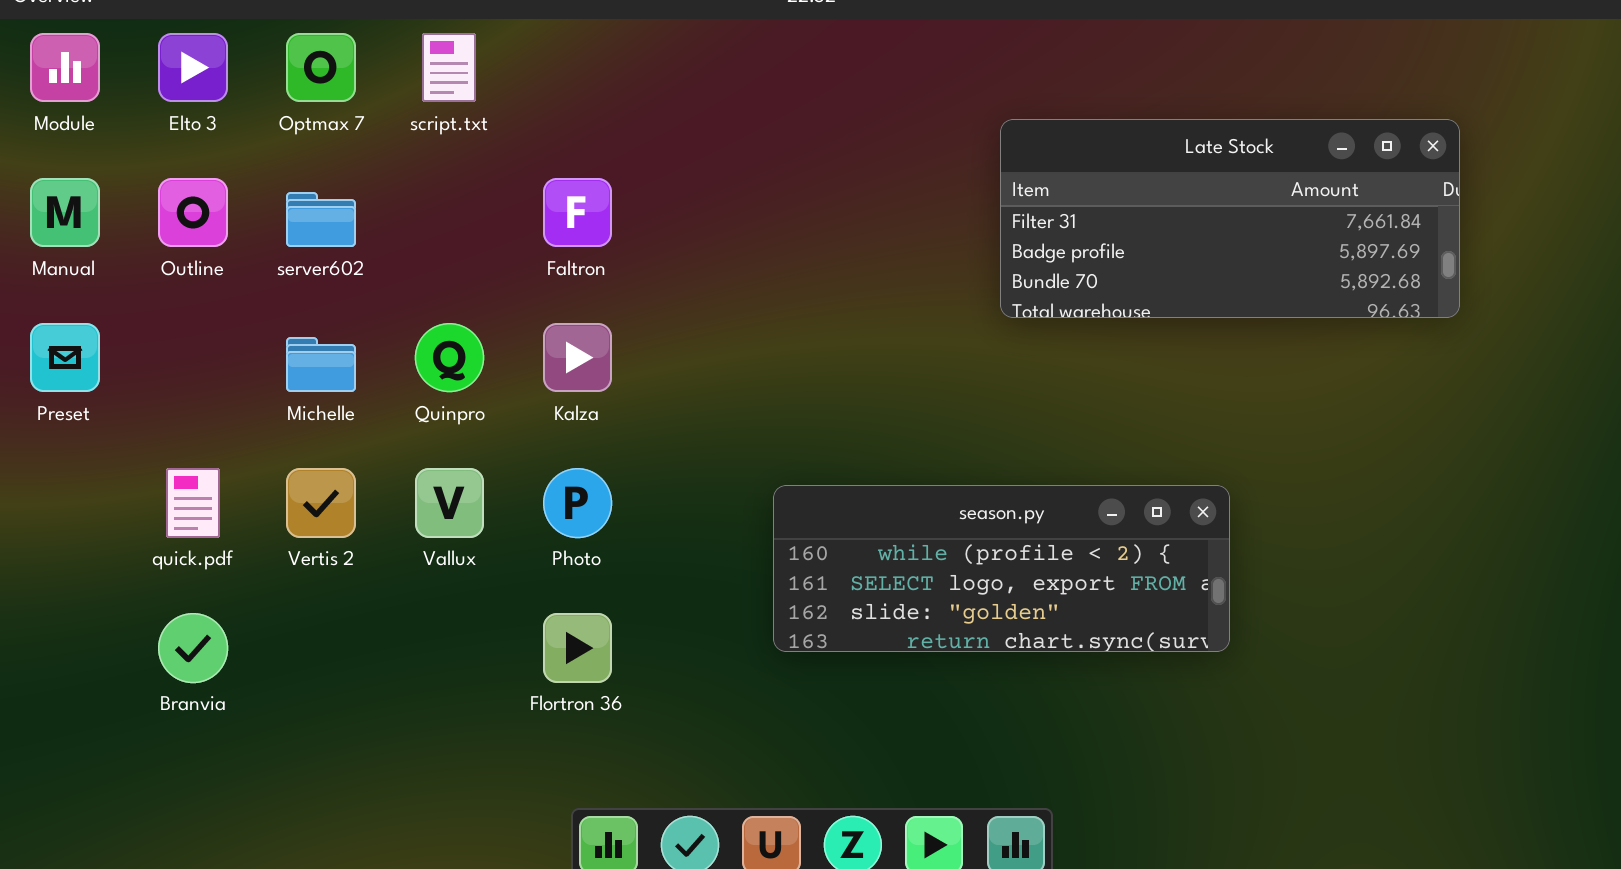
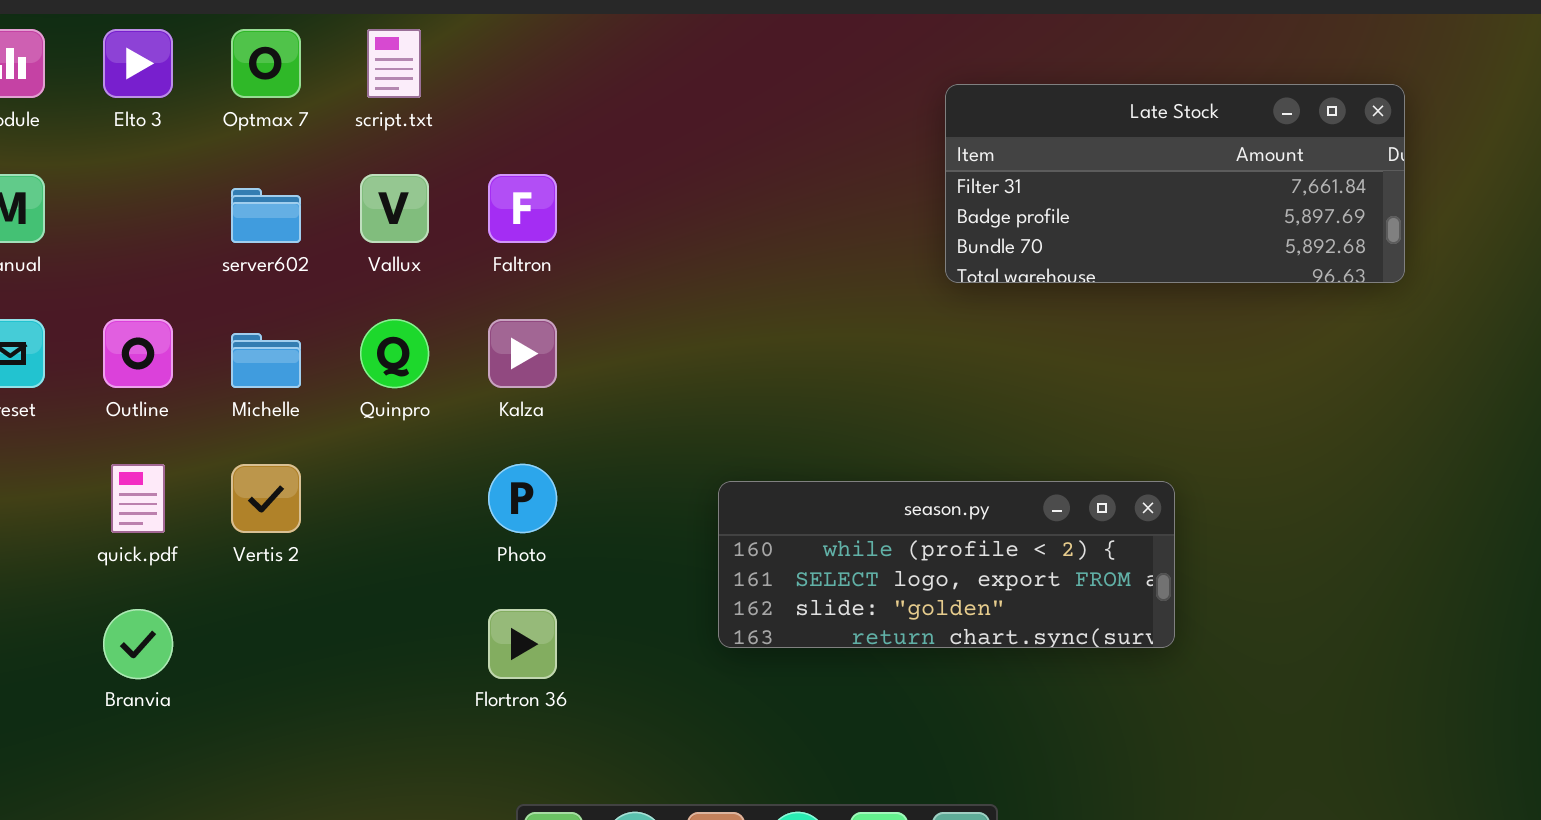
Late Stock: [1000,119,1460,318] -> [945,84,1405,283], moved
Outline: [158,178,228,247] -> [103,319,173,388], moved
Vallux: [415,468,484,538] -> [360,174,429,243], moved

